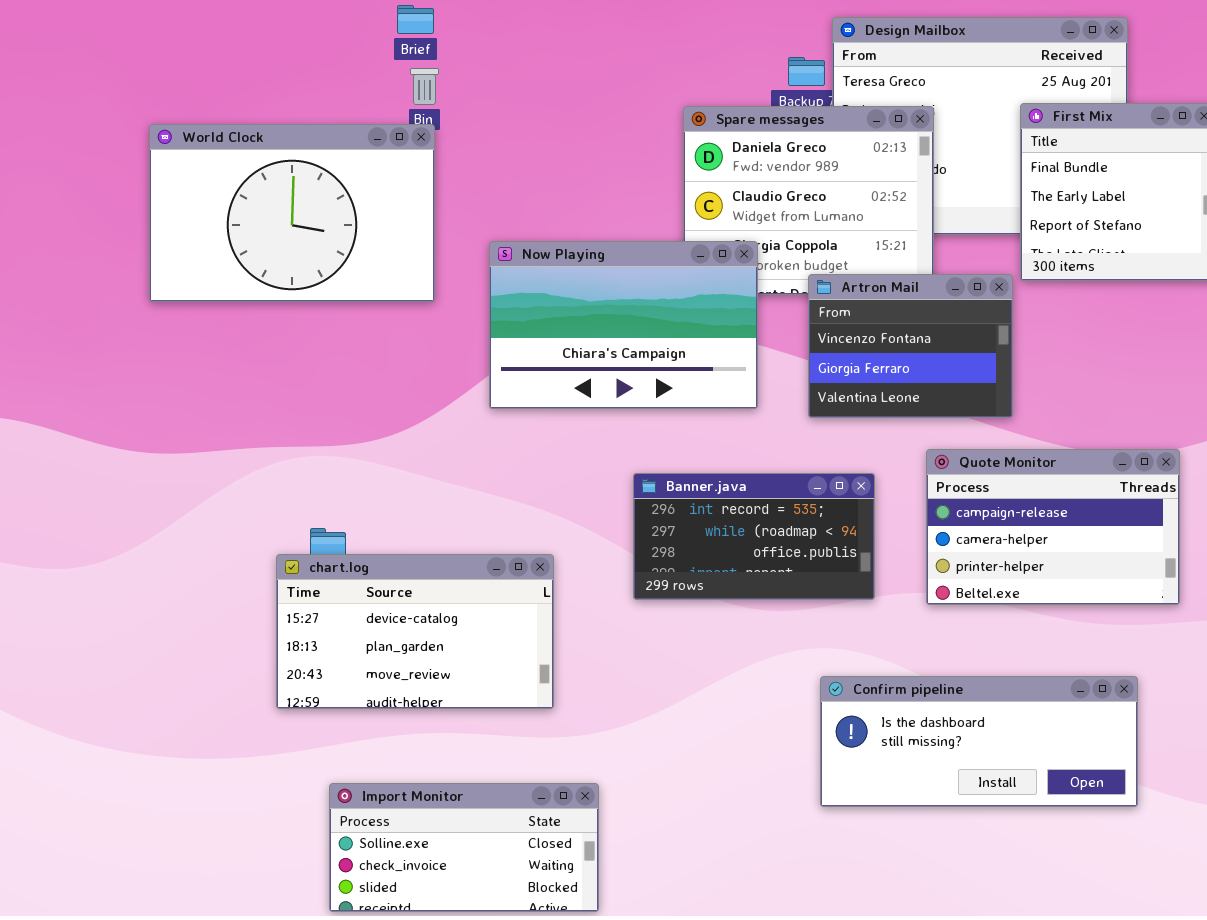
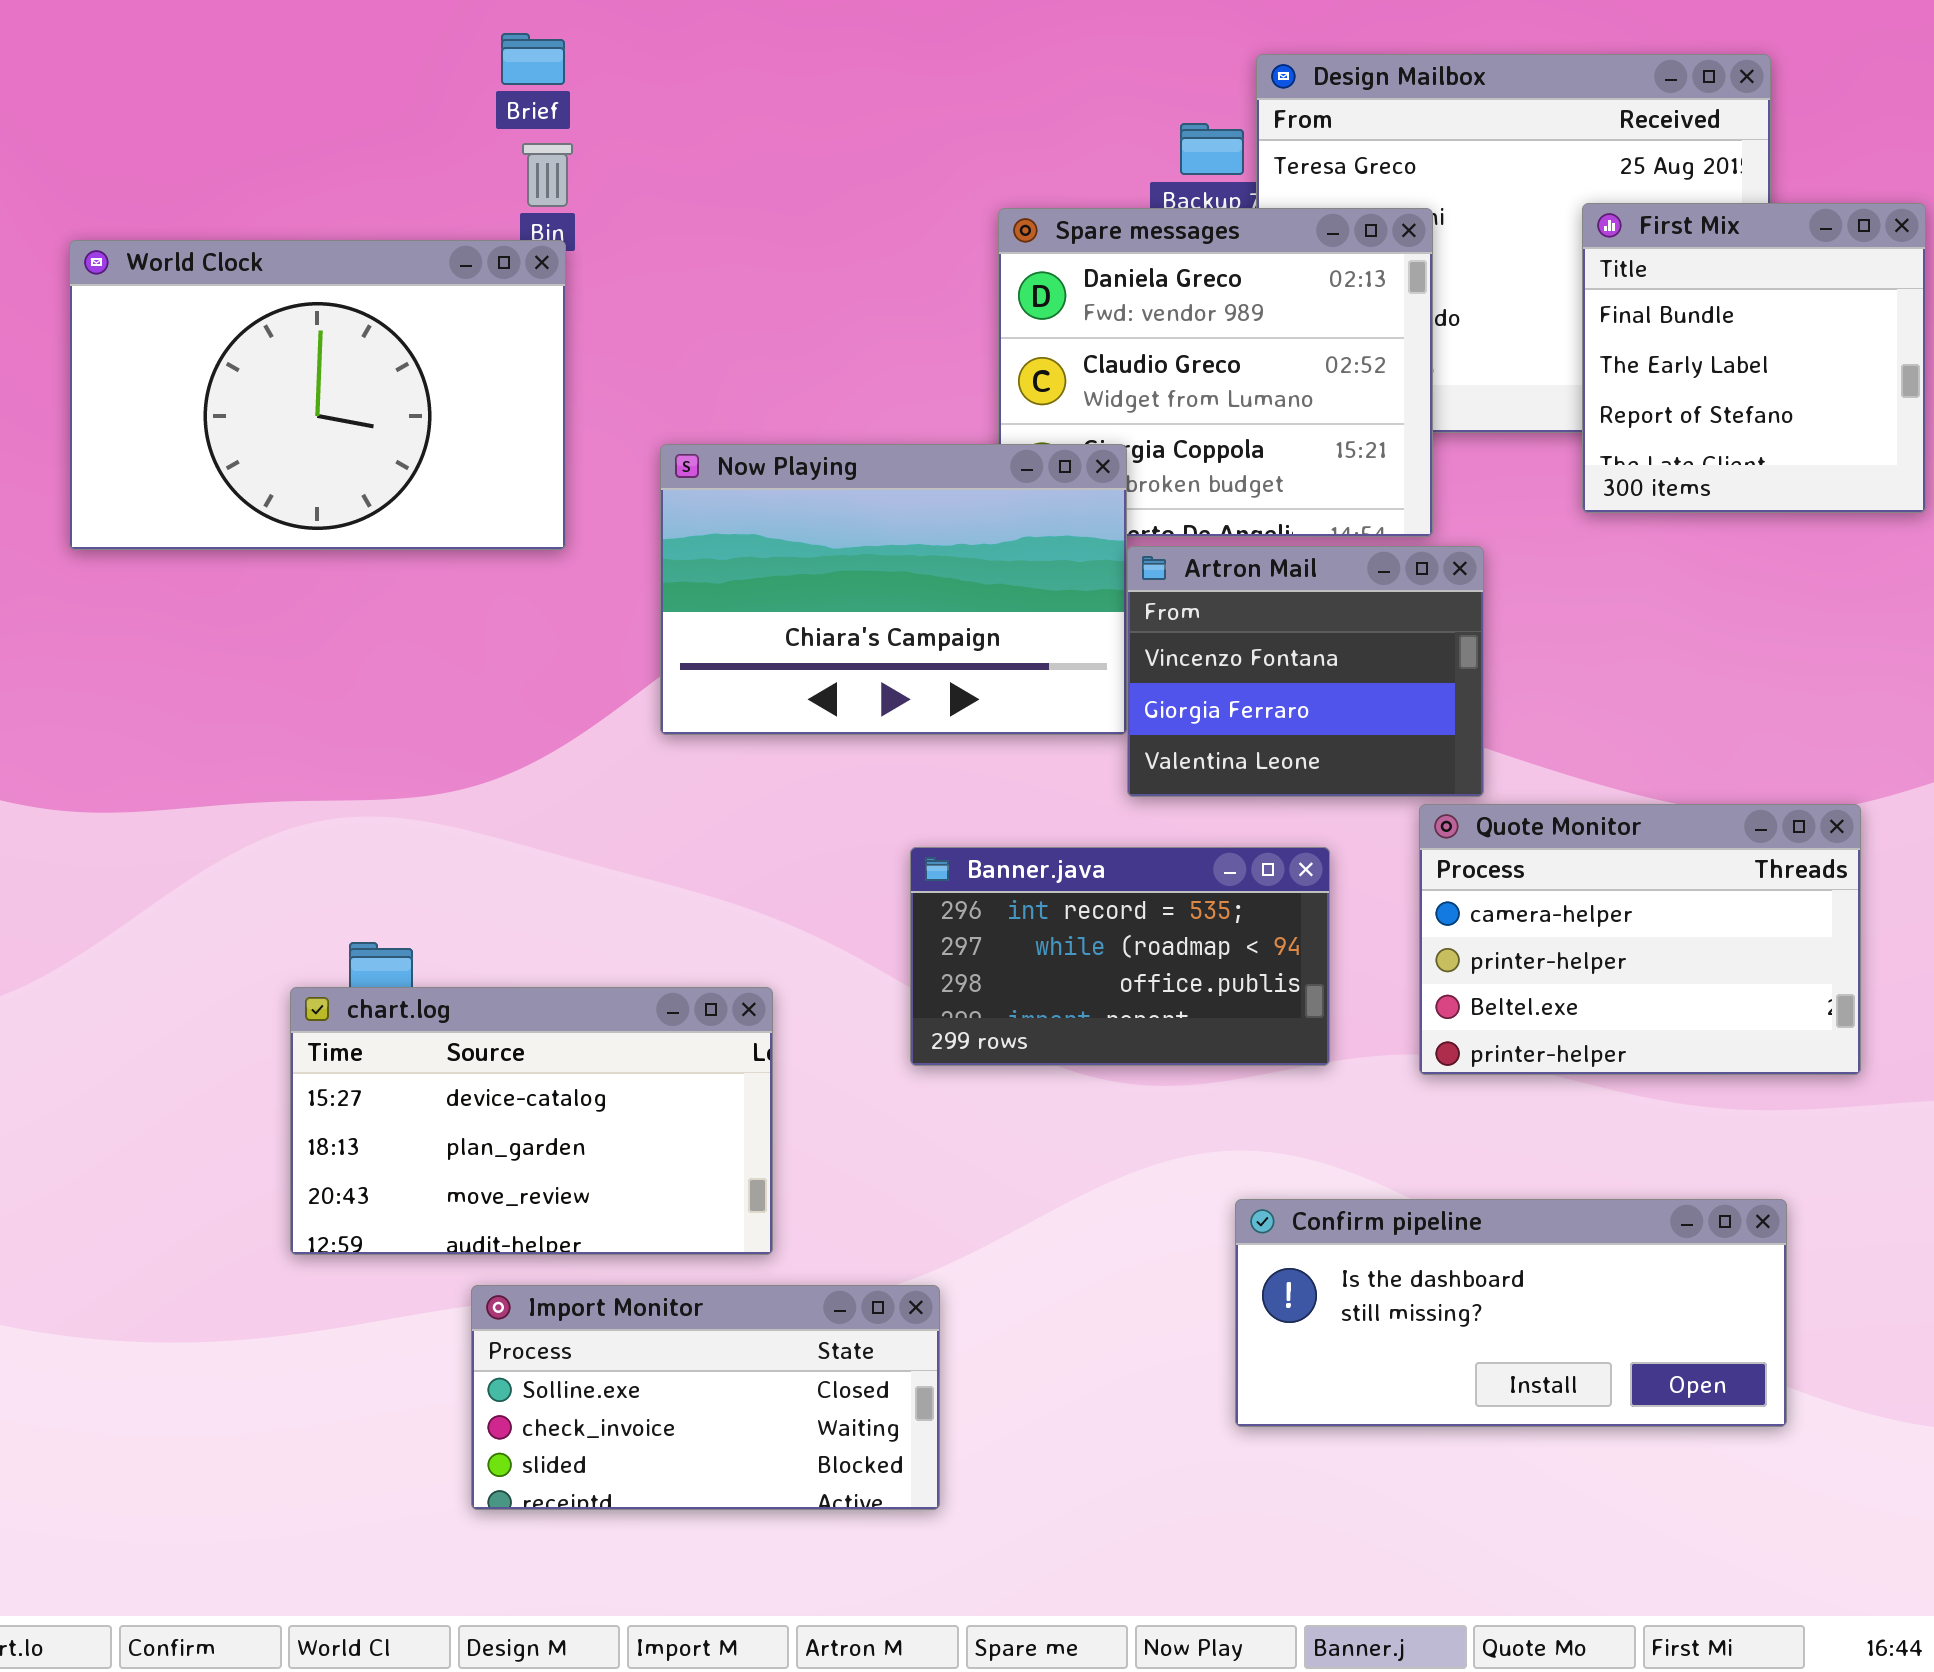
Artron Mail: [808,274,1013,418] -> [1127,546,1484,797], moved
Quote Monitor: [926,449,1180,605] -> [1419,804,1861,1075], scrolled down 1 row
Import Monitor: [329,783,599,912] -> [471,1285,940,1510], moved

